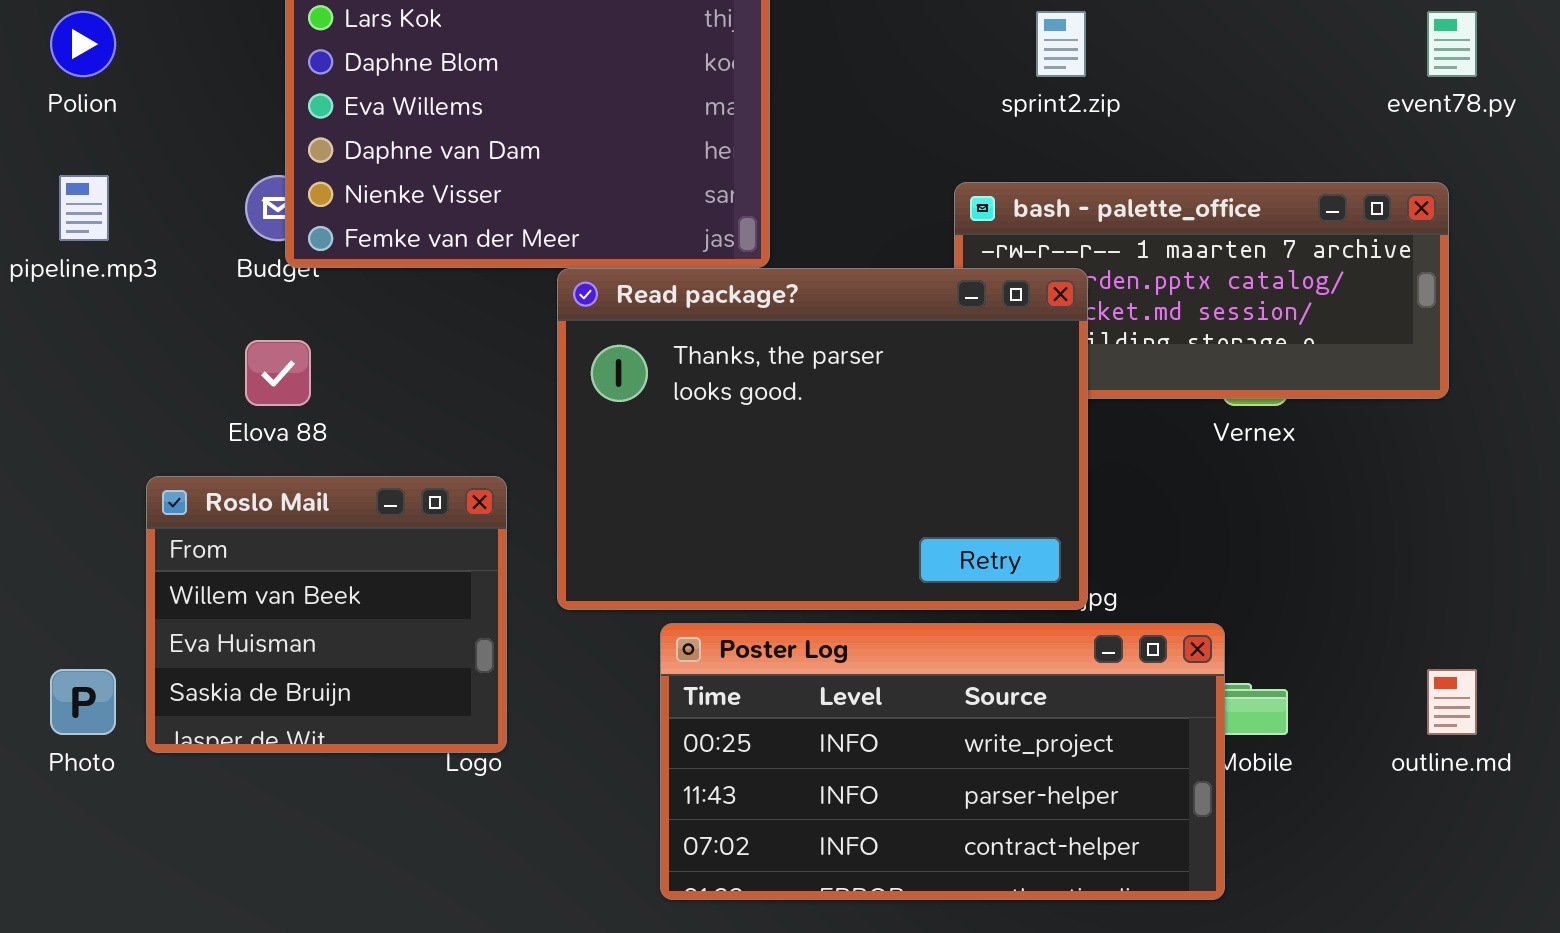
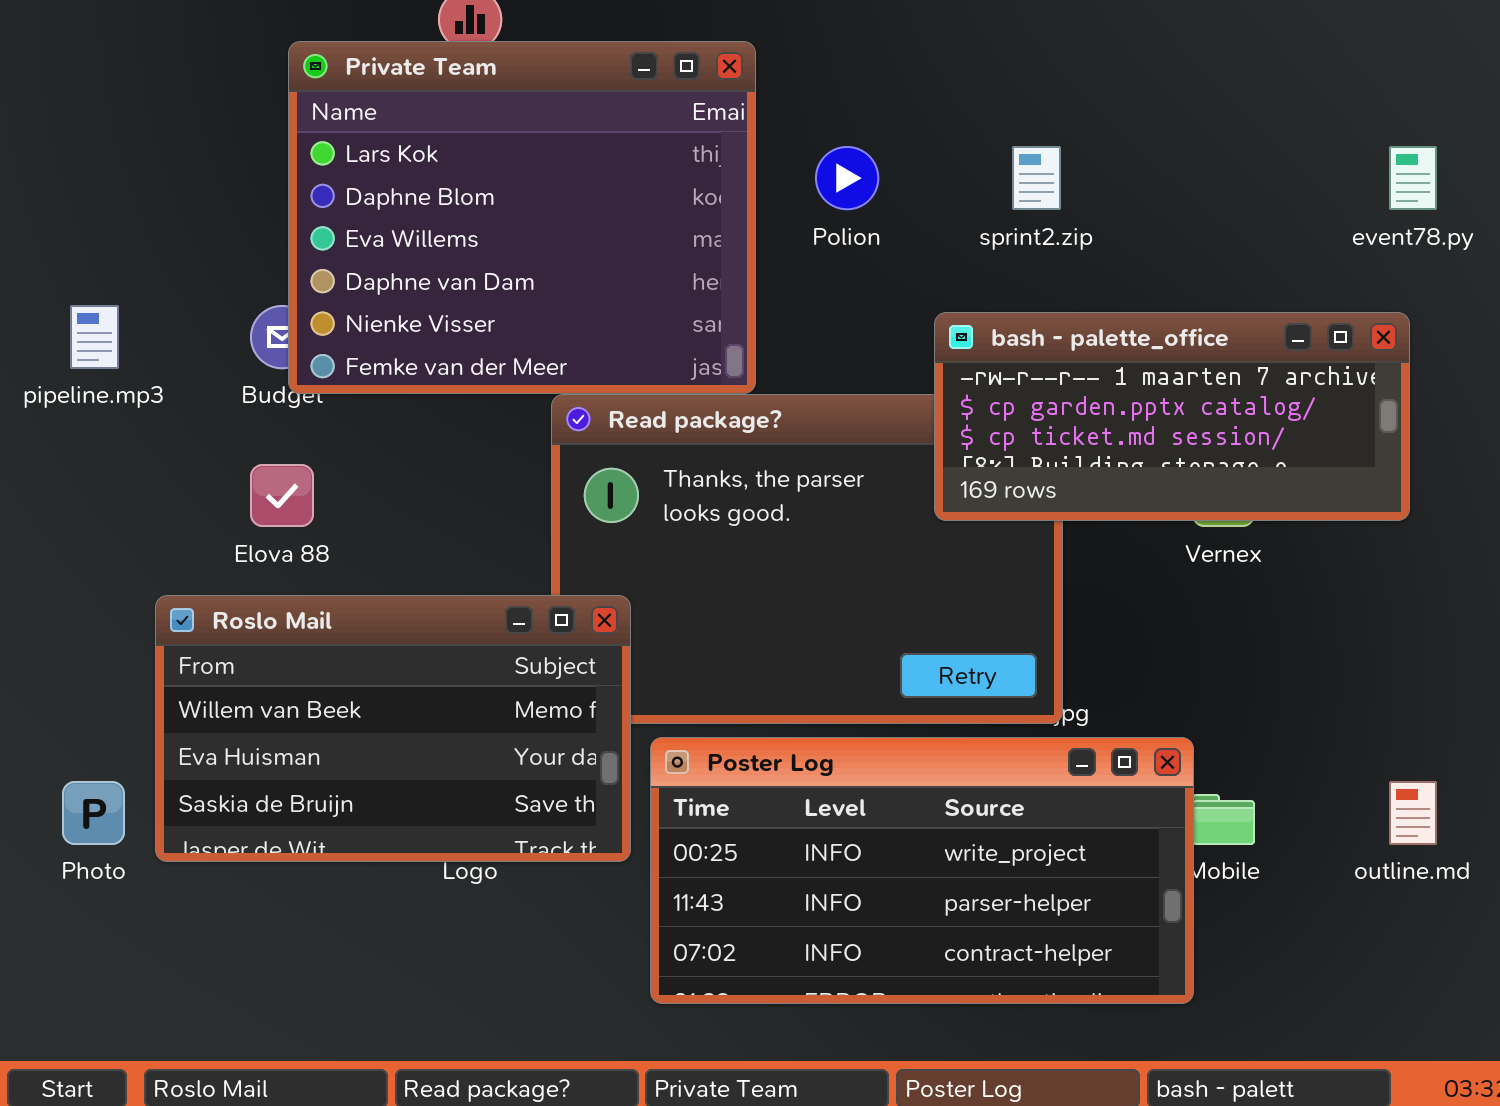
Polion: [50,11,116,77] -> [815,146,879,210], moved
bash - palette_office: [954,182,1449,399] -> [934,312,1410,521], raised
Roslo Mail: [146,476,507,753] -> [155,595,631,862], resized

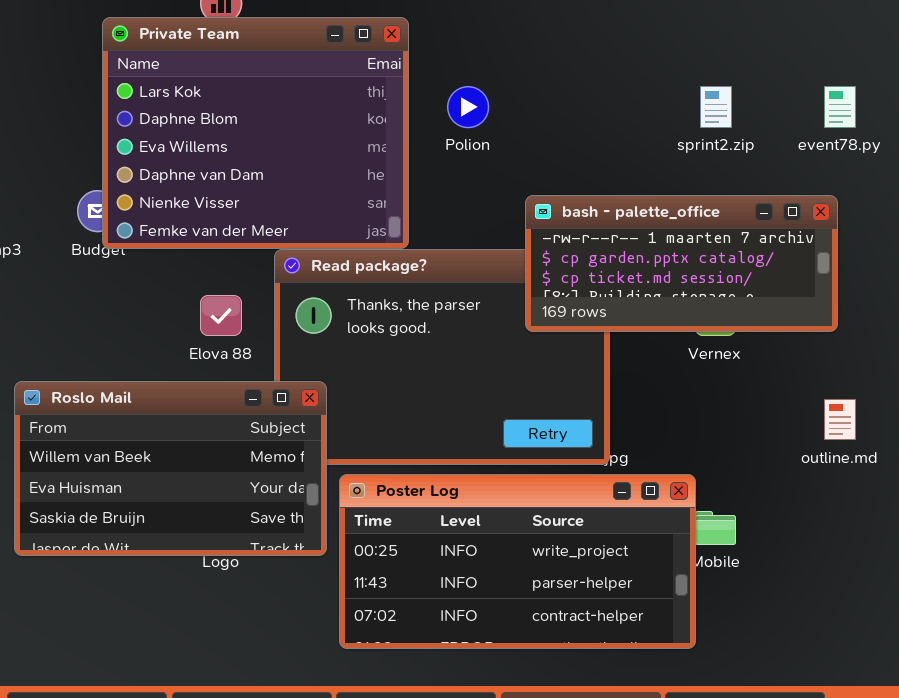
sprint2.zip: [1012,146,1061,210] -> [700,86,732,128], moved
Elova 88: [250,464,314,527] -> [200,295,242,336], moved
outline.md: [1389,781,1437,845] -> [824,399,856,440], moved

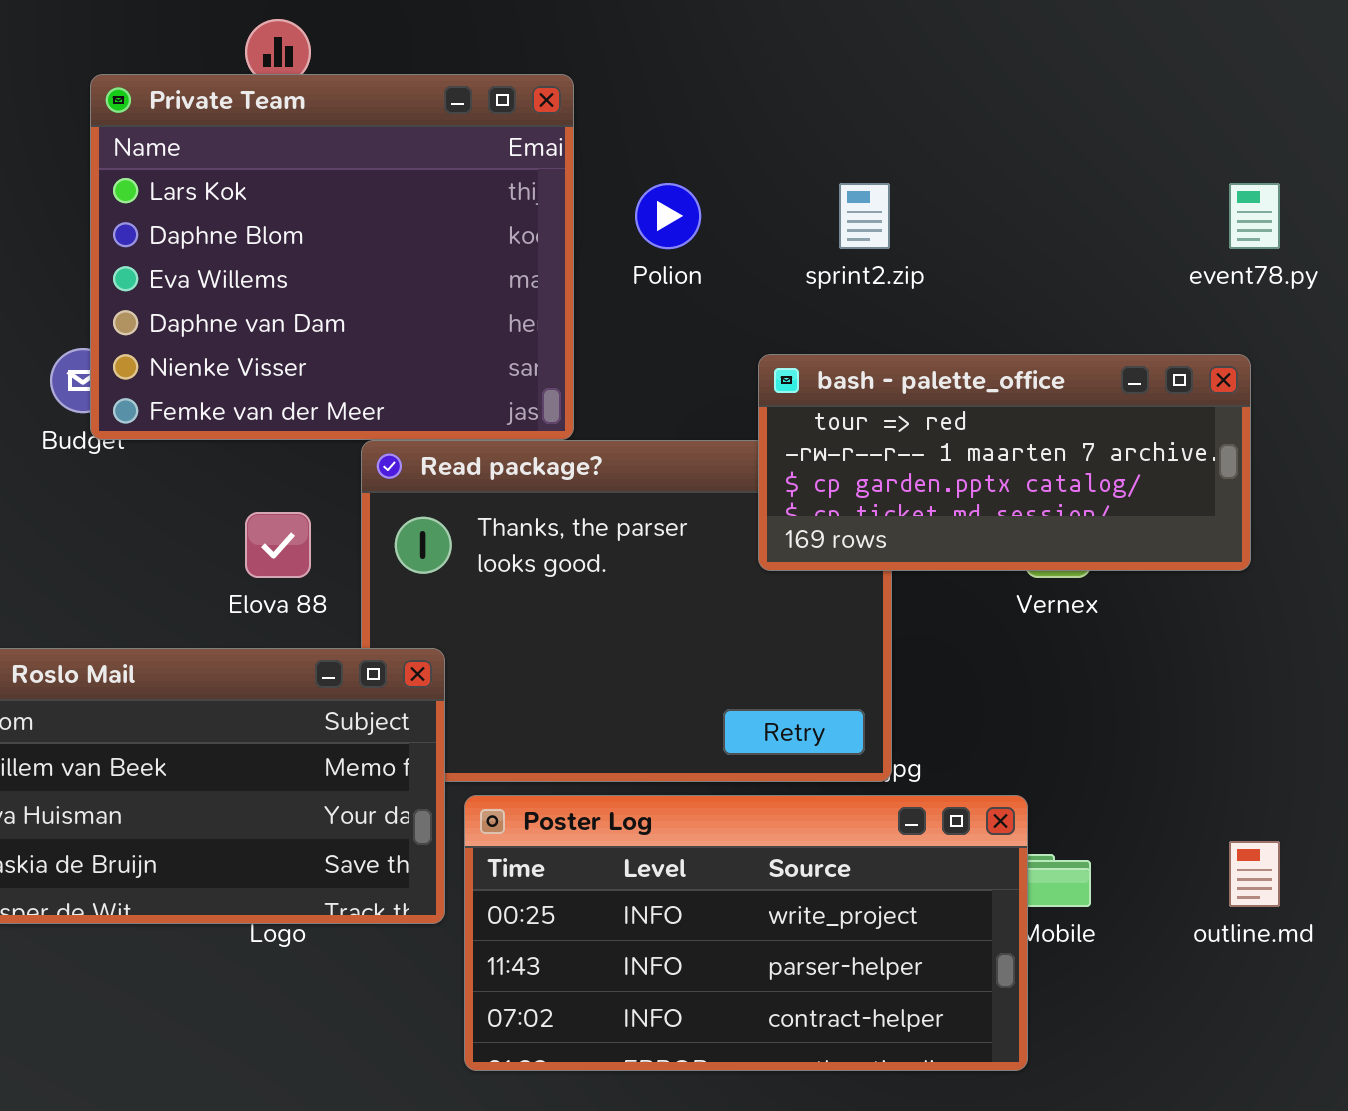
sprint2.zip: [700,86,732,128] -> [839,183,890,249], moved
bash - palette_office: [525,195,838,332] -> [758,354,1251,571], scrolled up 1 row
outline.md: [824,399,856,440] -> [1229,841,1280,907], moved

